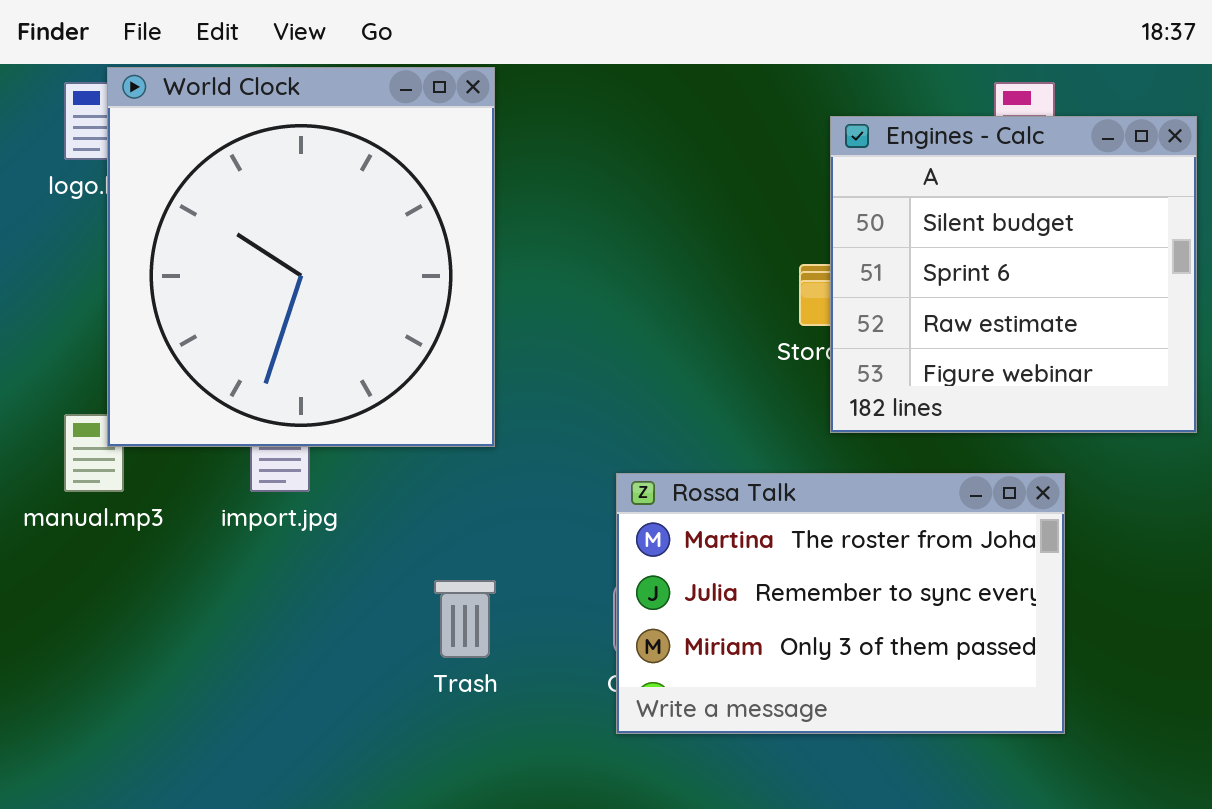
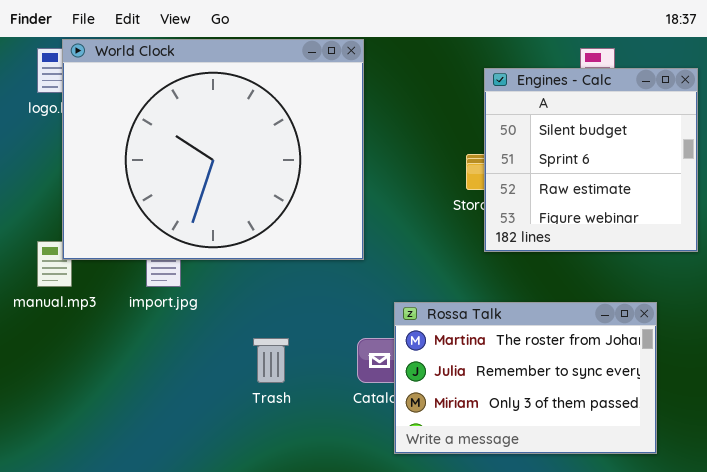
World Clock: [107,67,495,447] -> [62,39,364,260], resized
Rossa Talk: [616,473,1065,734] -> [394,302,657,454], moved

